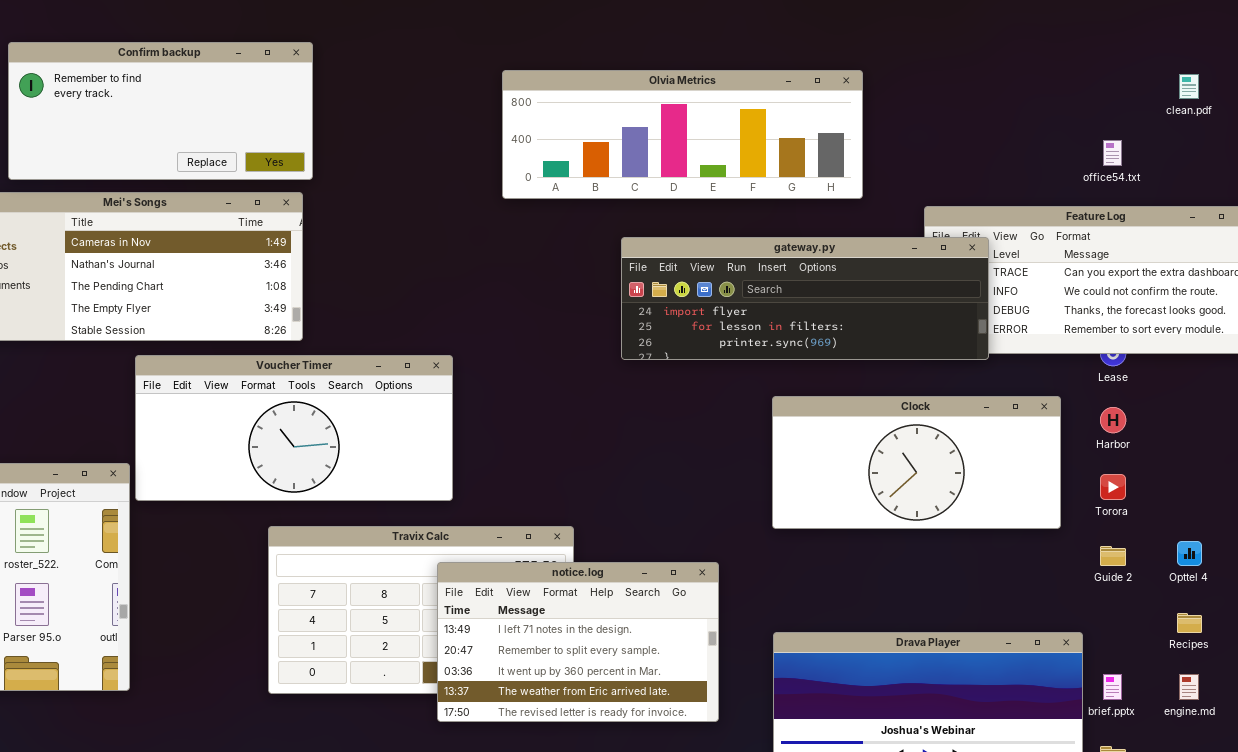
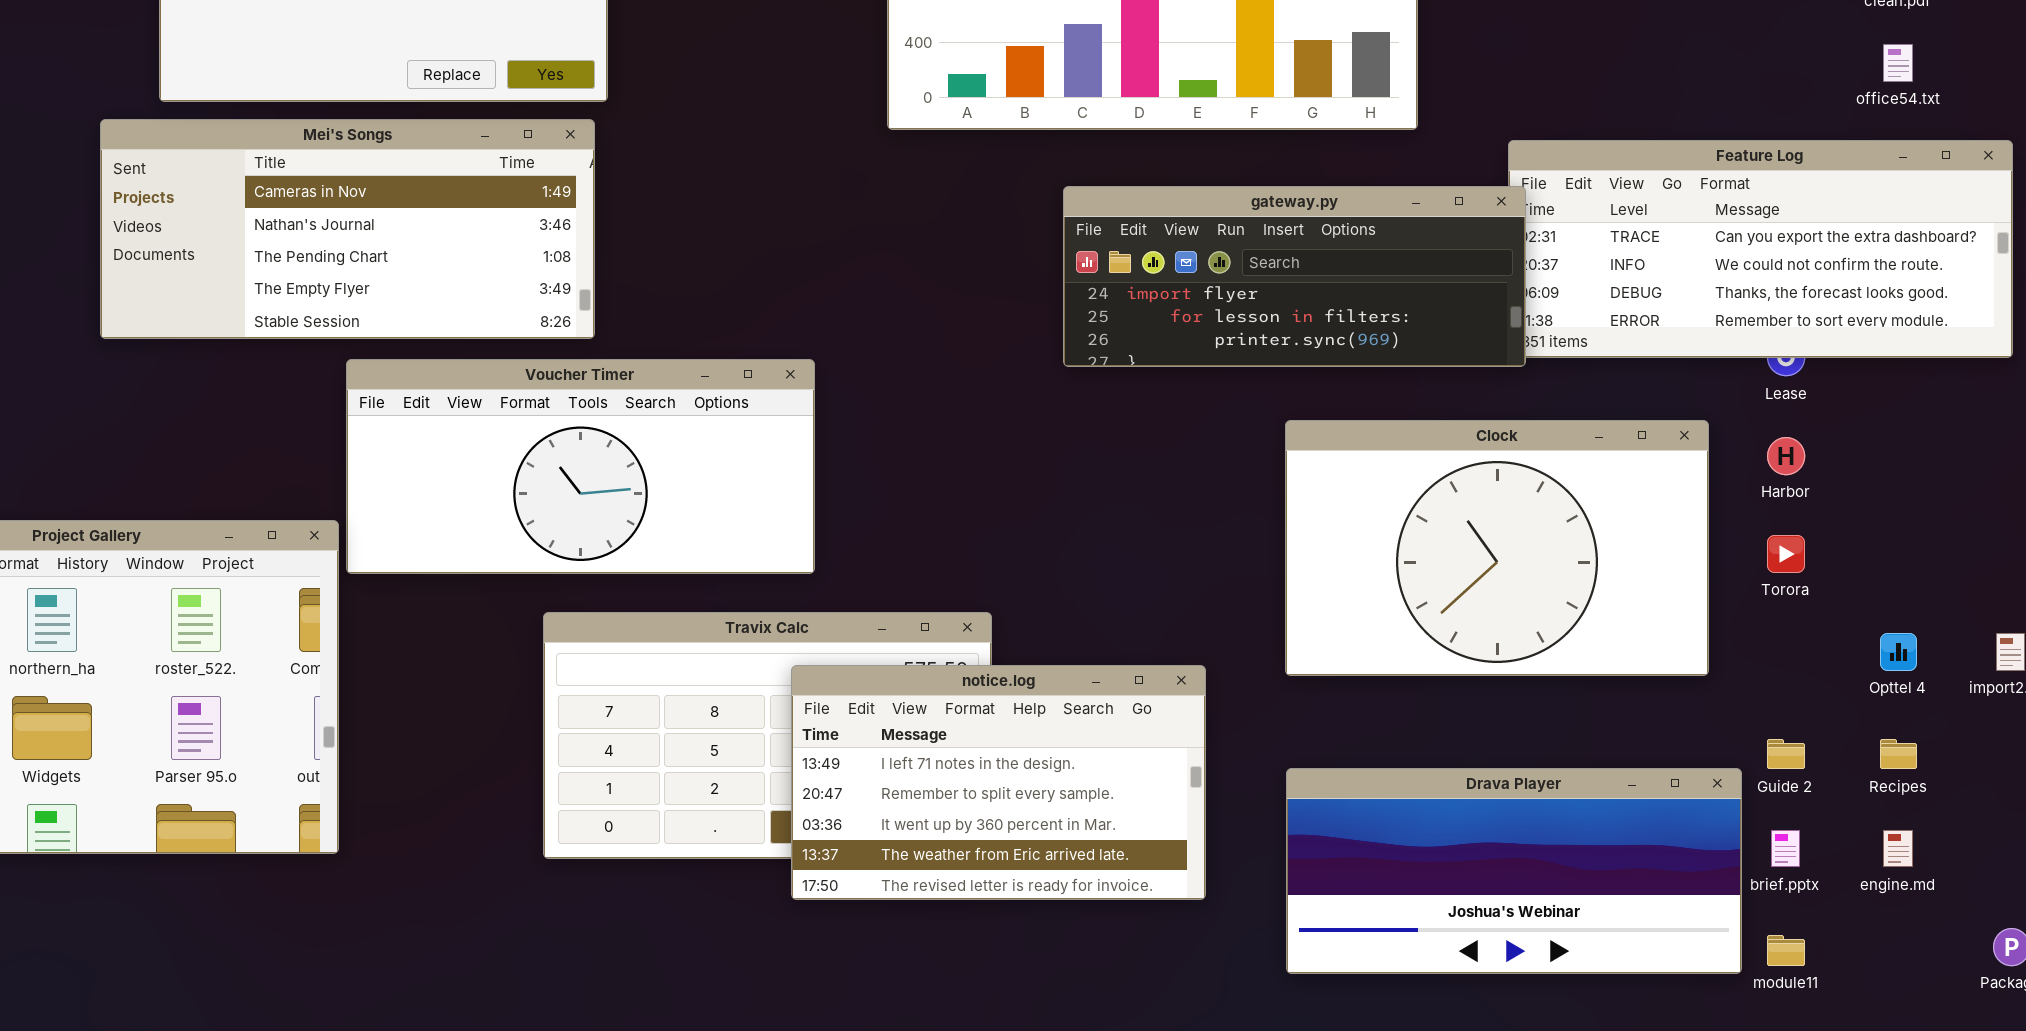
office54.txt: [1103,140,1122,166] -> [1883,44,1913,82], moved
gateway.py: [621,237,989,360] -> [1063,186,1526,367], resized
Clock: [772,396,1061,529] -> [1285,420,1709,676], resized
Guide 2: [1100,546,1126,566] -> [1767,739,1805,769], moved

